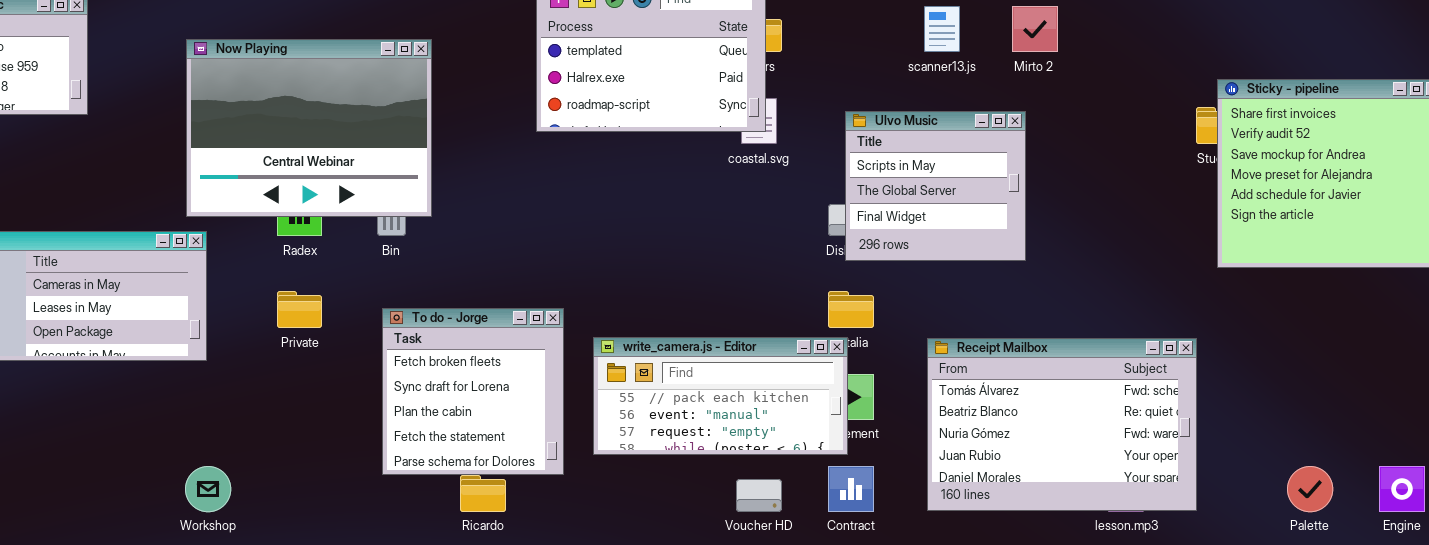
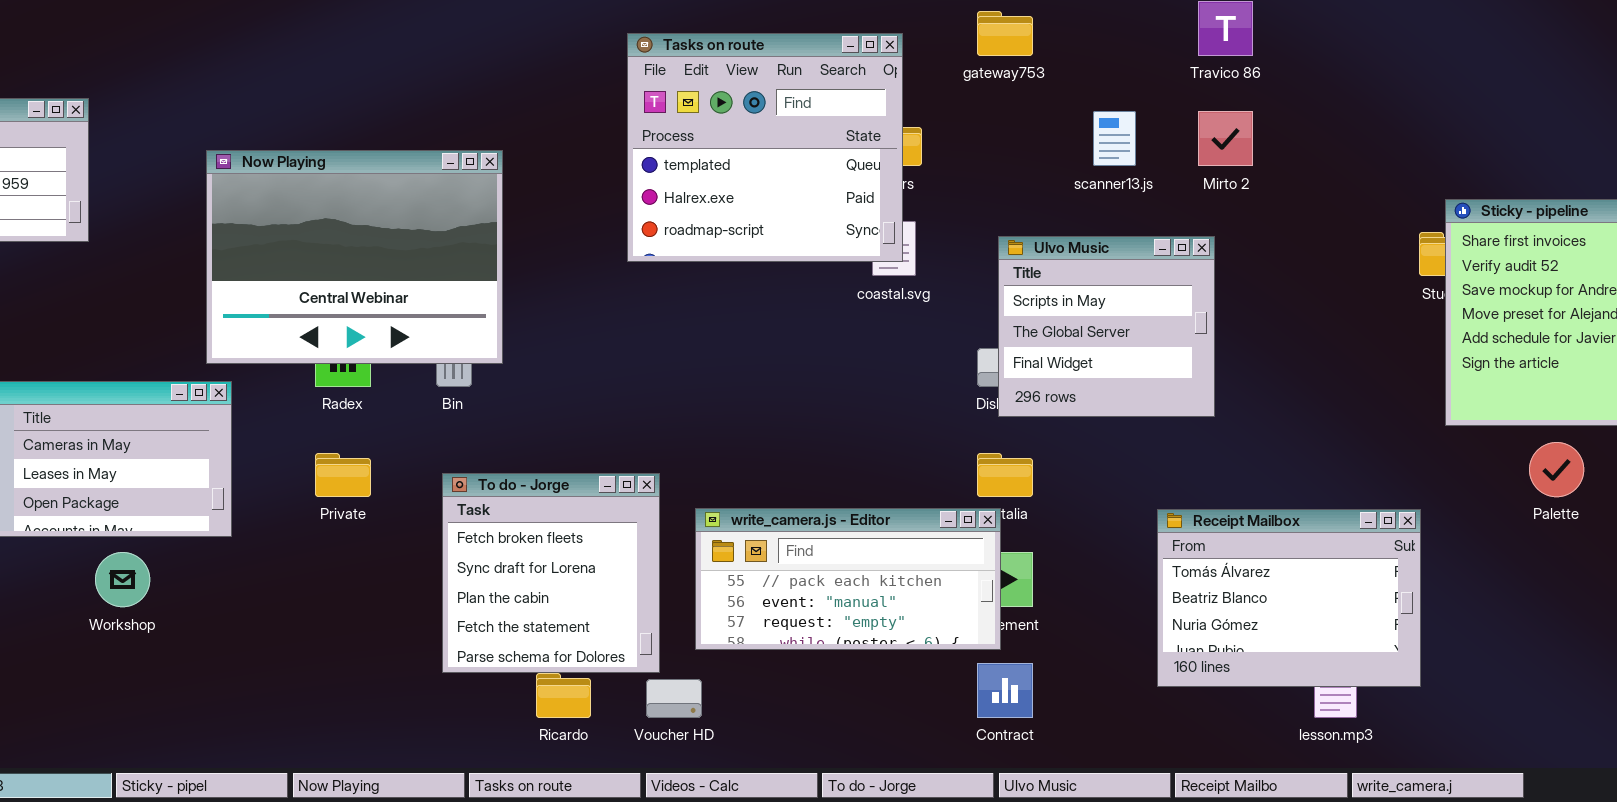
Receipt Mailbox: [927,338,1197,511] -> [1157,509,1421,687], resized
Workshop: [185,466,231,512] -> [95,552,150,607], moved
Palette: [1287,466,1333,512] -> [1529,442,1584,497], moved
Voucher HD: [736,479,782,512] -> [646,679,702,718], moved

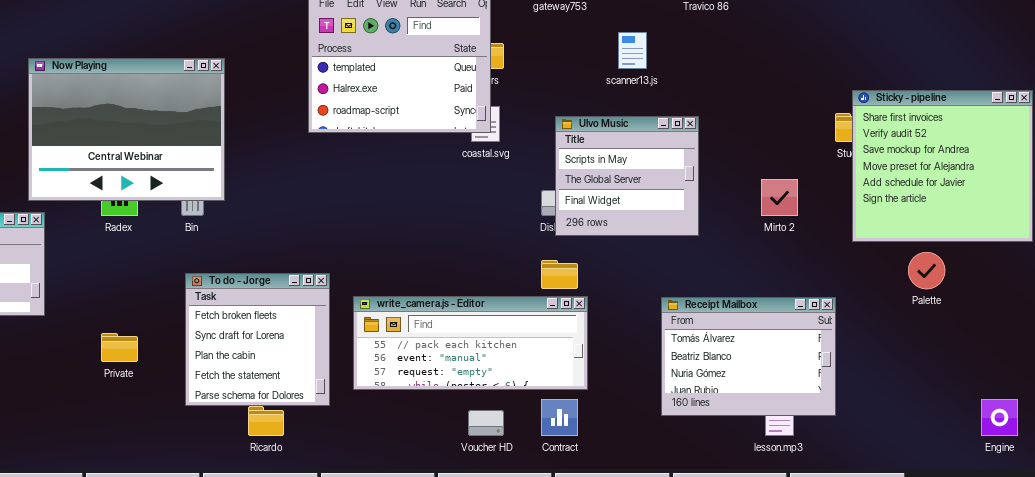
Mirto 2: [1198,111,1253,166] -> [761,179,798,216], moved
Private: [315,453,371,497] -> [101,333,138,362], moved
write_camera.js - Editor: [695,508,1001,650] -> [353,296,588,390], resized
Voucher HD: [646,679,702,718] -> [468,410,504,436], moved

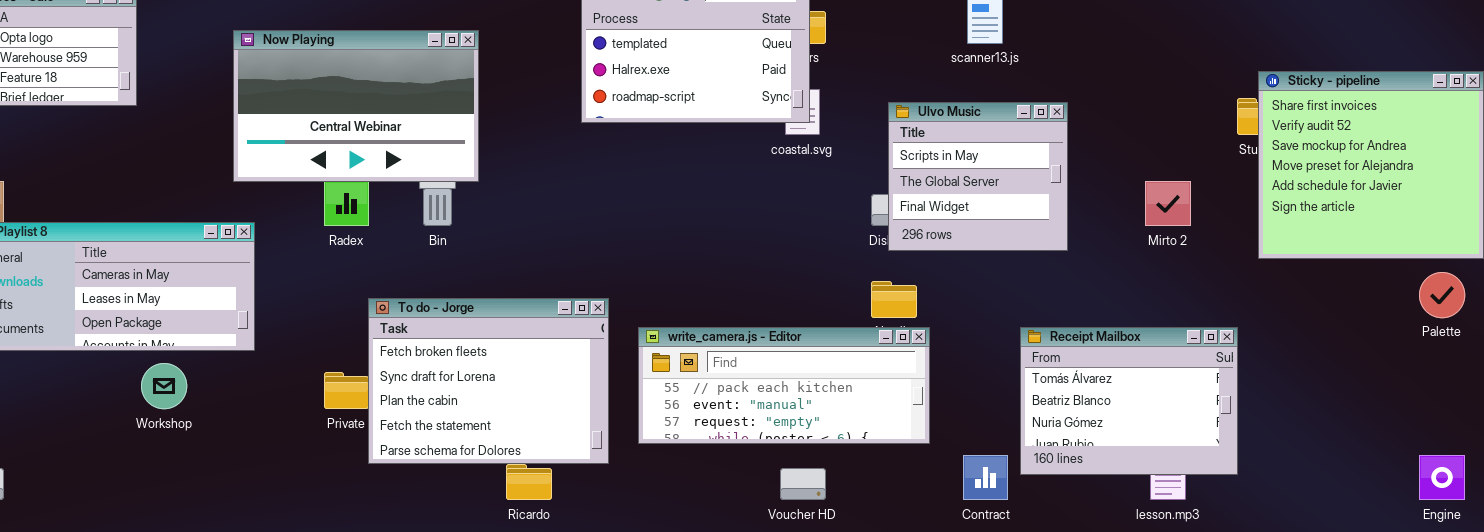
Now Playing: [28,58,225,201] -> [233,30,479,182], resized
Palette: [908,252,945,289] -> [1419,272,1465,318], moved
To do - Jorge: [185,273,330,406] -> [368,298,609,464], resized
Contract: [541,399,578,436] -> [963,455,1008,500], moved

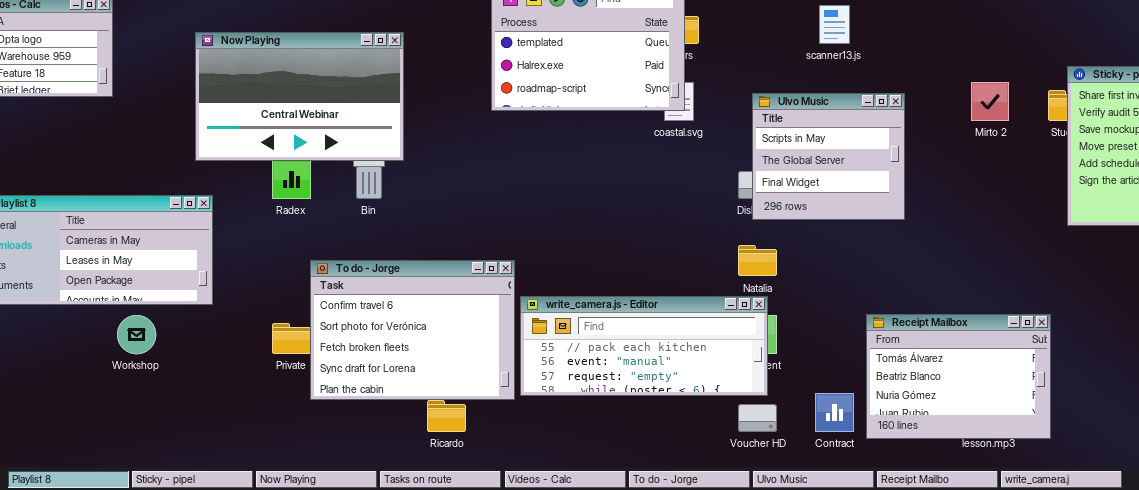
Mirto 2: [1145,181,1191,226] -> [971,82,1009,121], moved
To do - Jorge: [368,298,609,464] -> [310,260,515,400], scrolled up 2 rows
write_camera.js - Editor: [638,327,930,444] -> [520,296,768,396], moved
Receipt Mailbox: [1020,327,1238,475] -> [866,314,1051,439], moved
Voucher HD: [780,468,826,500] -> [738,404,777,432], moved

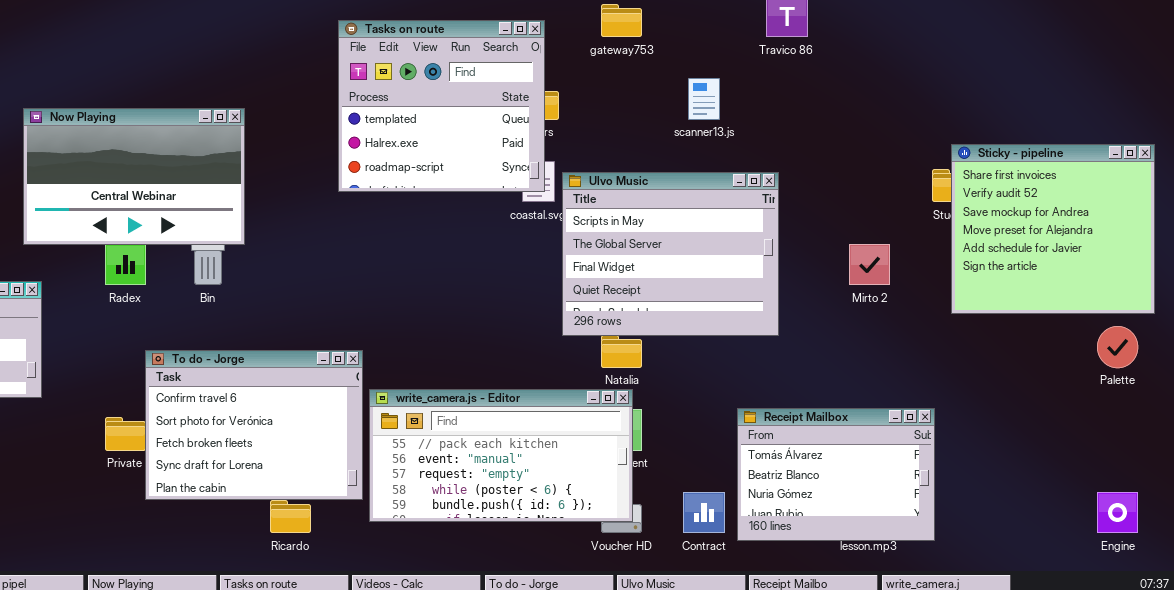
Mirto 2: [971,82,1009,121] -> [849,244,890,285], moved
Ulvo Music: [752,93,905,220] -> [562,172,779,336], resized
write_camera.js - Editor: [520,296,768,396] -> [369,389,633,522], resized

